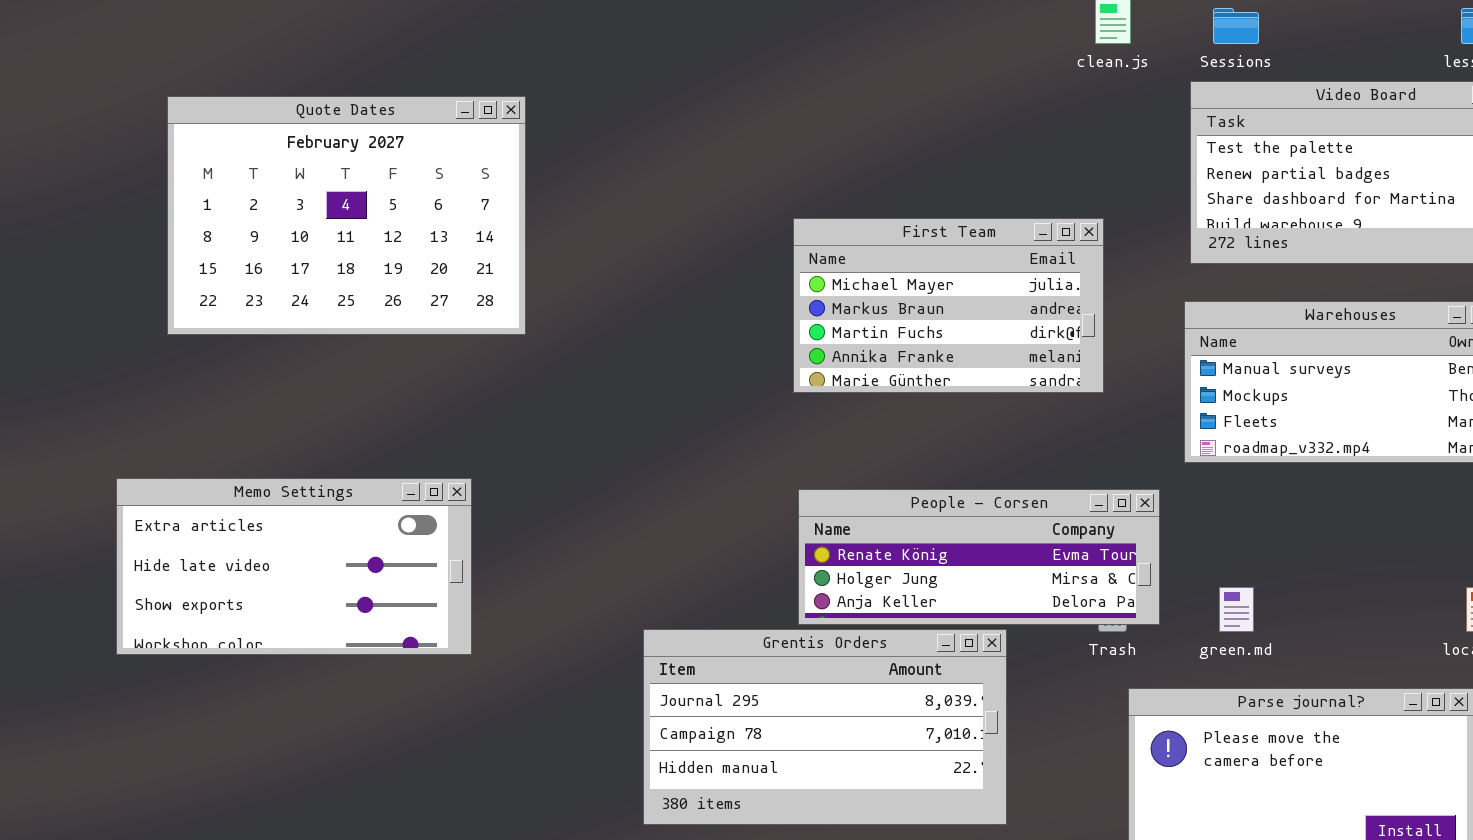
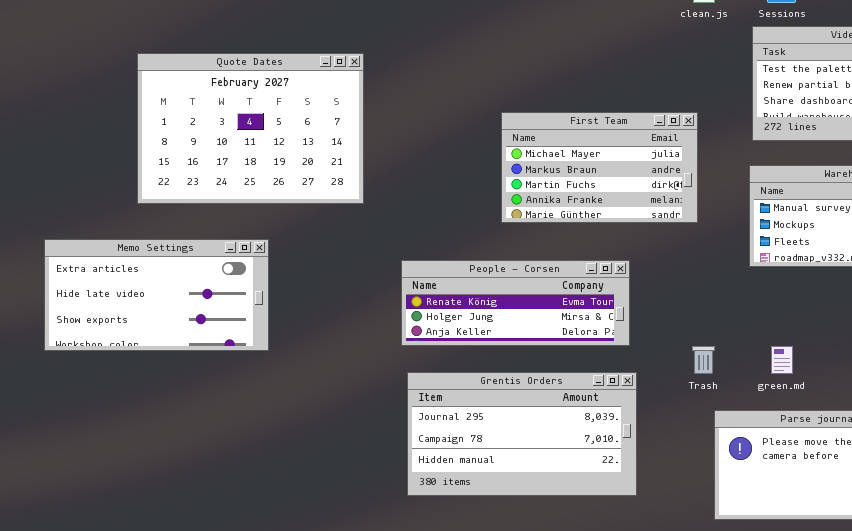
Quote Dates: [167,96,526,335] -> [137,53,364,204], moved
Memo Settings: [116,478,472,655] -> [44,239,269,351], moved
People - Corsen: [798,489,1160,625] -> [401,260,630,346], moved

